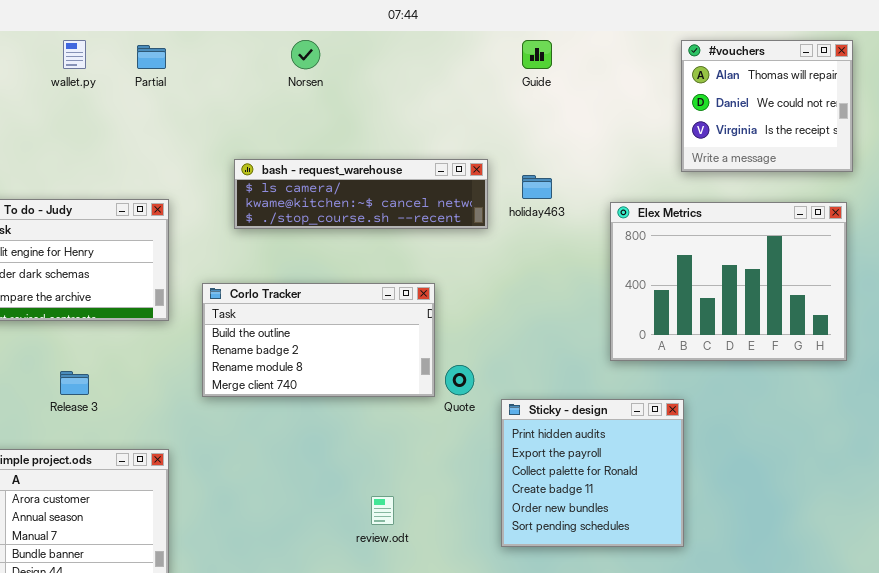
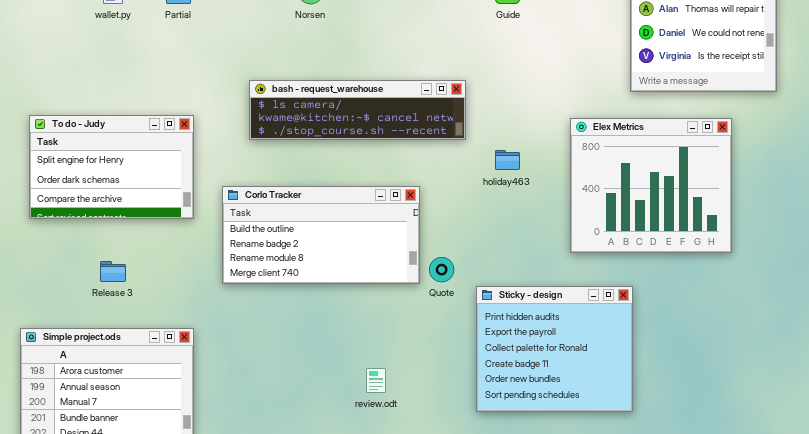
holiday463: [522,175,552,199] -> [495,150,520,170], moved
Elex Metrics: [610,202,847,361] -> [570,118,732,253], resized

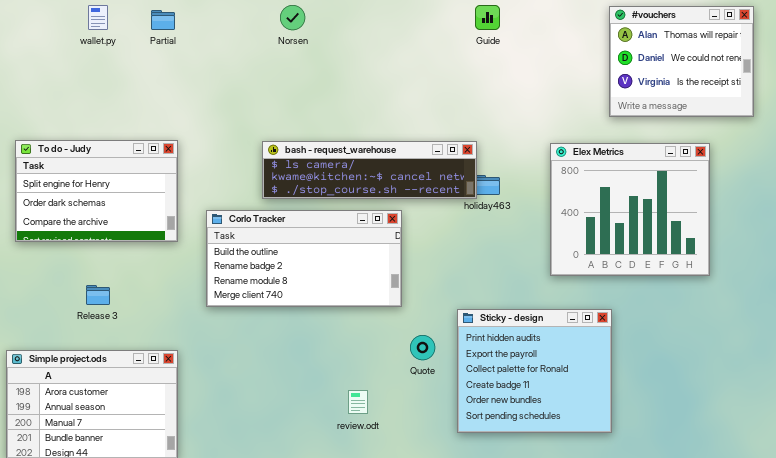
bash - request_warehouse: [249,80,466,140] -> [262,141,477,199], moved
Quote: [429,257,454,282] -> [410,335,435,360], moved

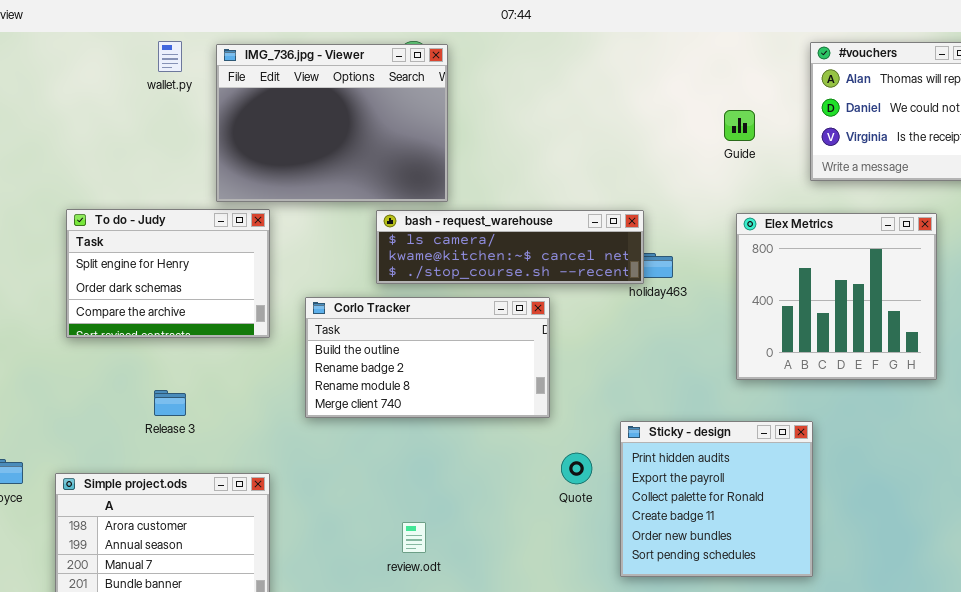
Guide: [475,5,500,30] -> [724,110,755,141], moved
IMG_736.jpg - Viewer: none -> [216,44,448,202], opened
review.odt: [348,390,368,414] -> [402,522,426,553], moved

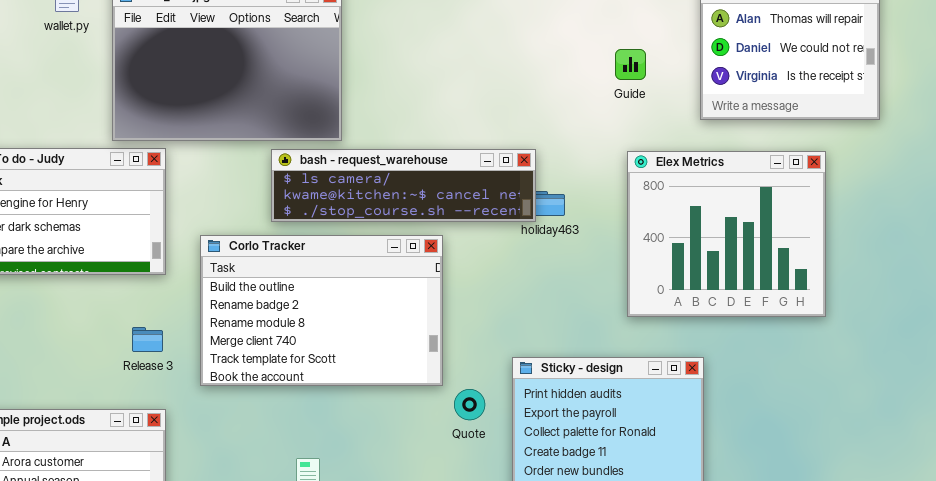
Corlo Tracker: [305,297,550,418] -> [200,235,443,386], resized
Release 3: [154,390,186,416] -> [132,327,163,352], moved

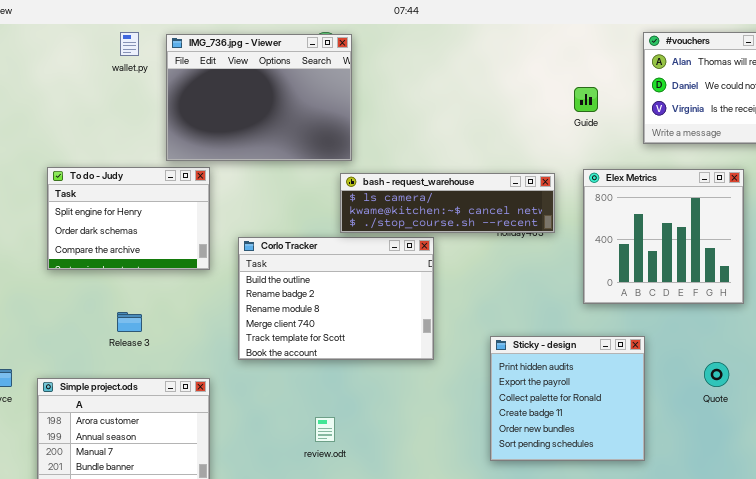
bash - request_warehouse: [271,149,536,222] -> [340,173,555,233], moved
Release 3: [132,327,163,352] -> [117,312,142,332], moved
Quote: [454,389,485,420] -> [704,362,729,387], moved

